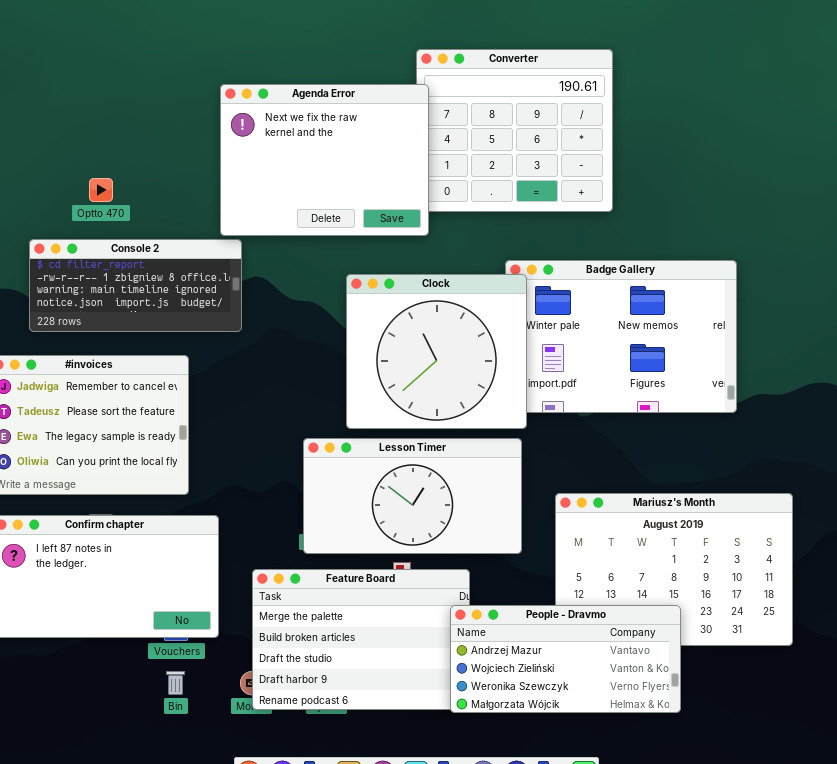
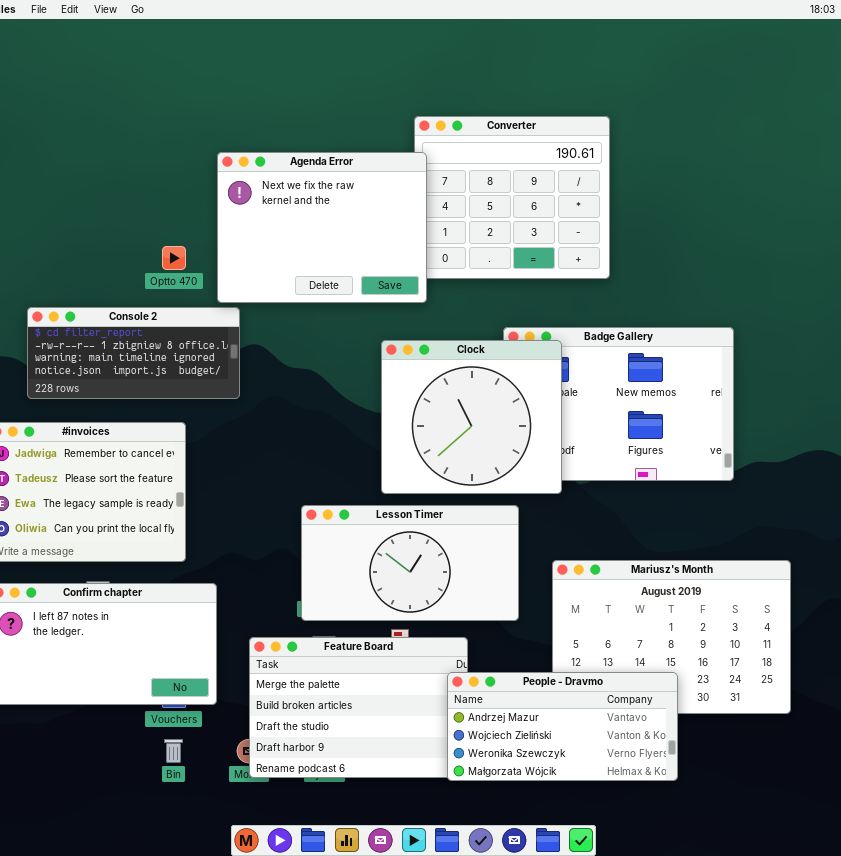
Optto 470: [89,178,113,202] -> [162,246,186,270], moved
Clock: [346,274,527,429] -> [381,340,562,494], moved

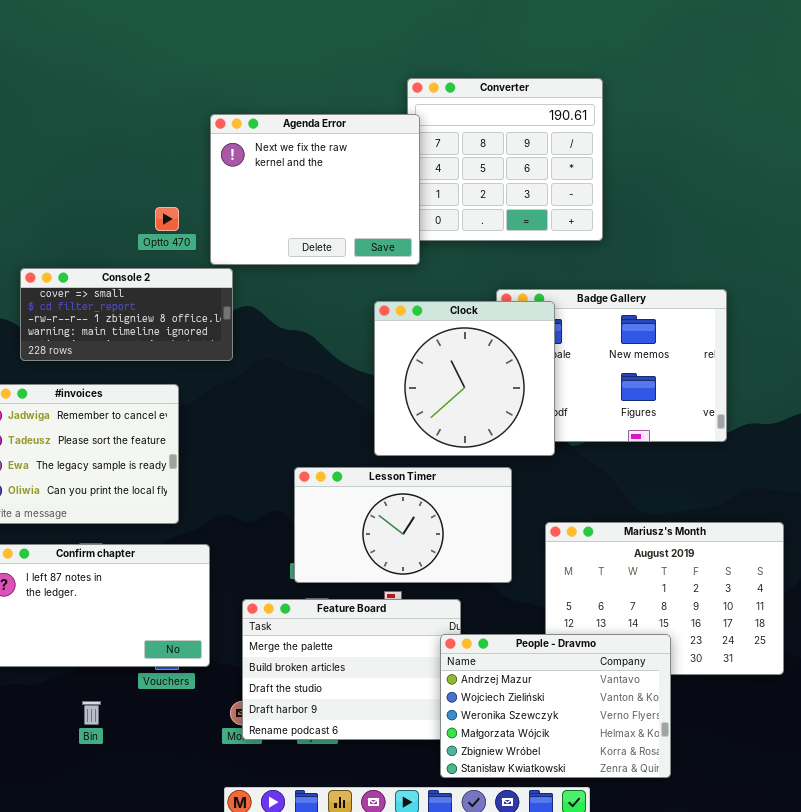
Console 2: [27,307,240,399] -> [20,268,233,361], scrolled up 1 row
People - Dravmo: [447,672,678,781] -> [440,634,671,778], resized
Bin: [164,739,183,763] -> [82,701,101,725], moved

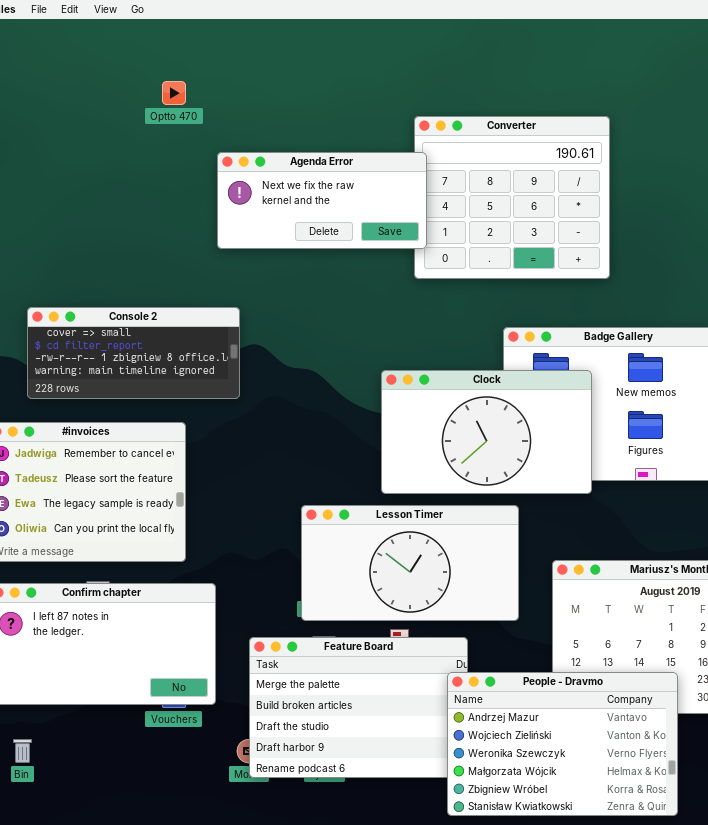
Agenda Error: [210,114,420,265] -> [217,152,427,249], resized
Optto 470: [155,207,179,231] -> [162,81,186,105], moved
Clock: [374,301,555,456] -> [381,370,592,494], resized
Bin: [82,701,101,725] -> [13,739,32,763], moved

